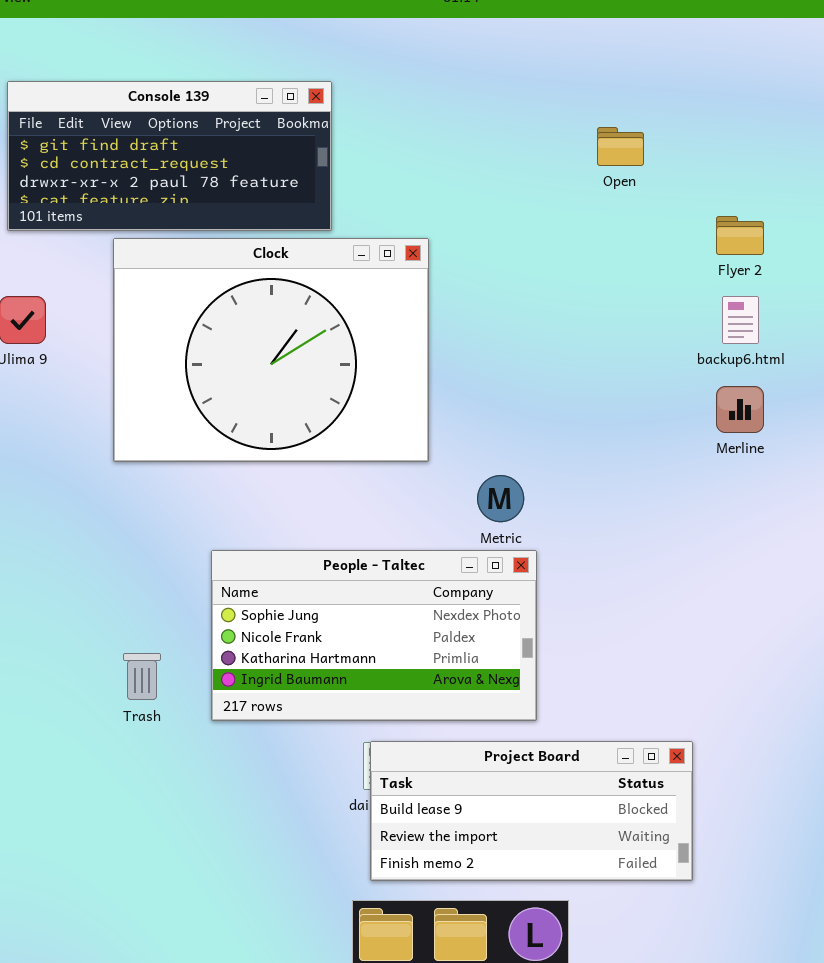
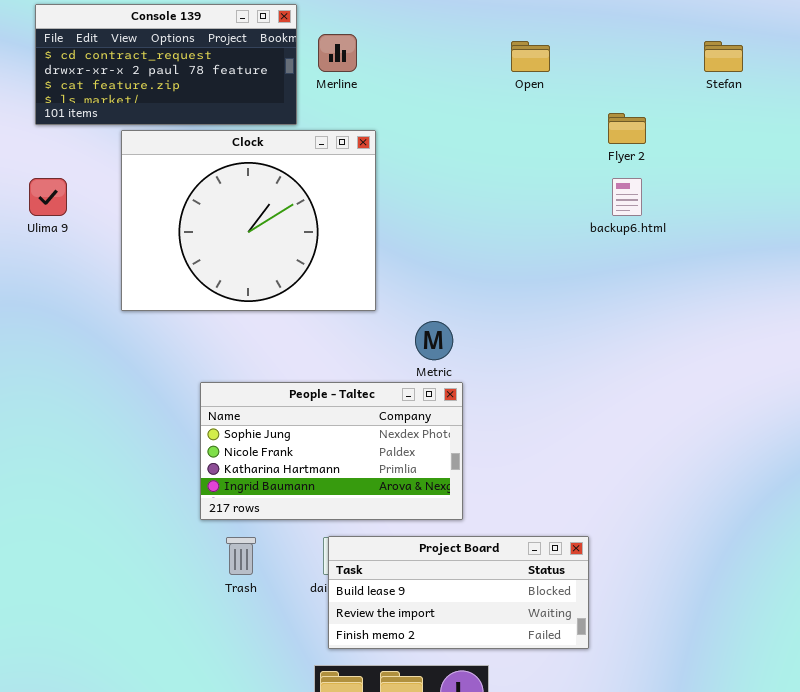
Console 139: [7,81,332,231] -> [35,4,297,125], scrolled down 1 row
Merline: [716,386,764,433] -> [318,34,357,72], moved
Trash: [123,653,161,700] -> [226,537,256,575], moved

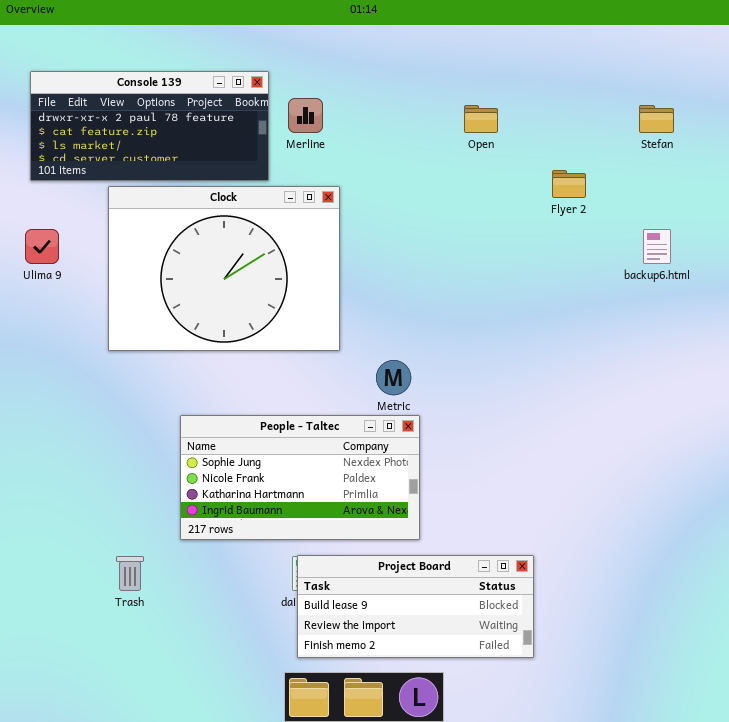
Console 139: [35,4,297,125] -> [30,71,269,181], scrolled down 1 row
backup6.html: [612,178,642,216] -> [643,229,671,264], moved
Trash: [226,537,256,575] -> [116,556,144,591], moved

